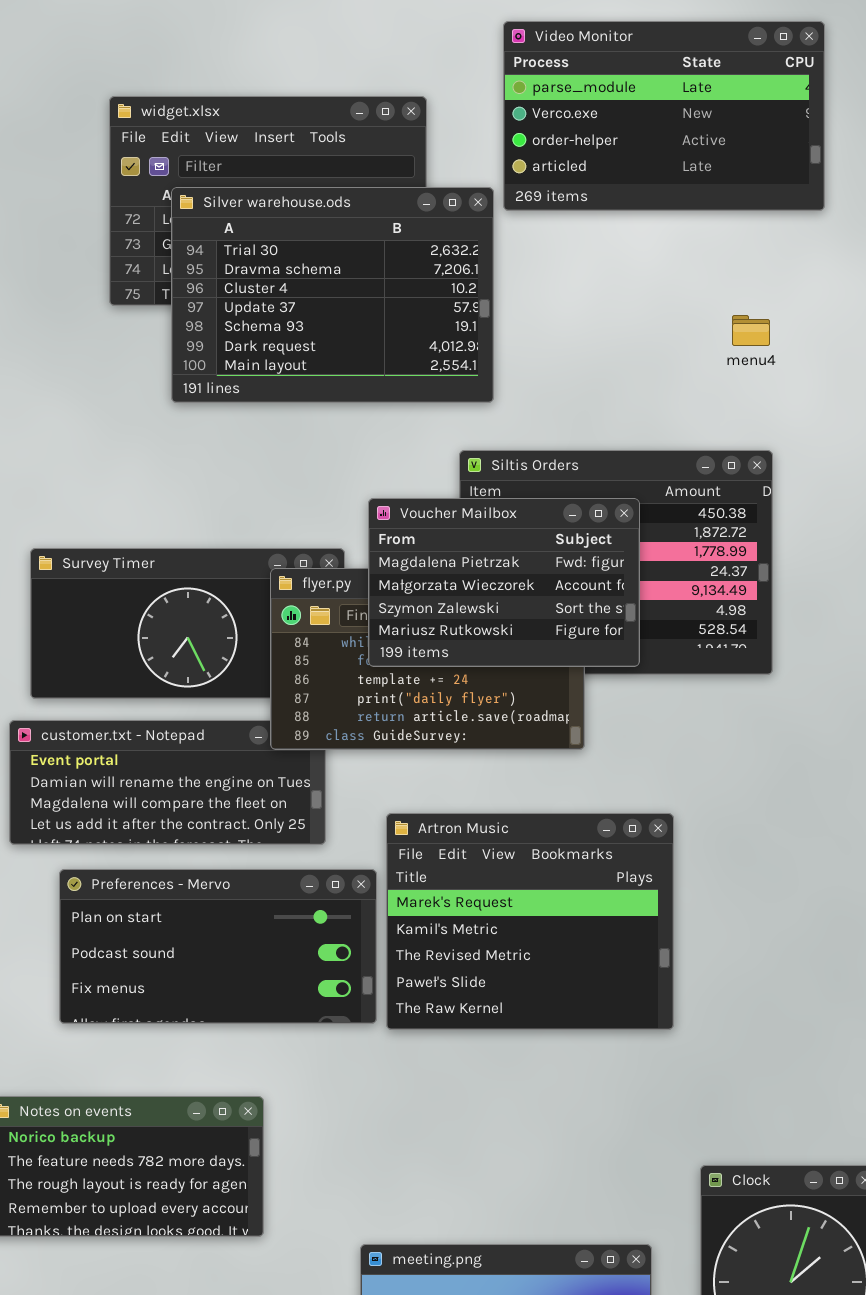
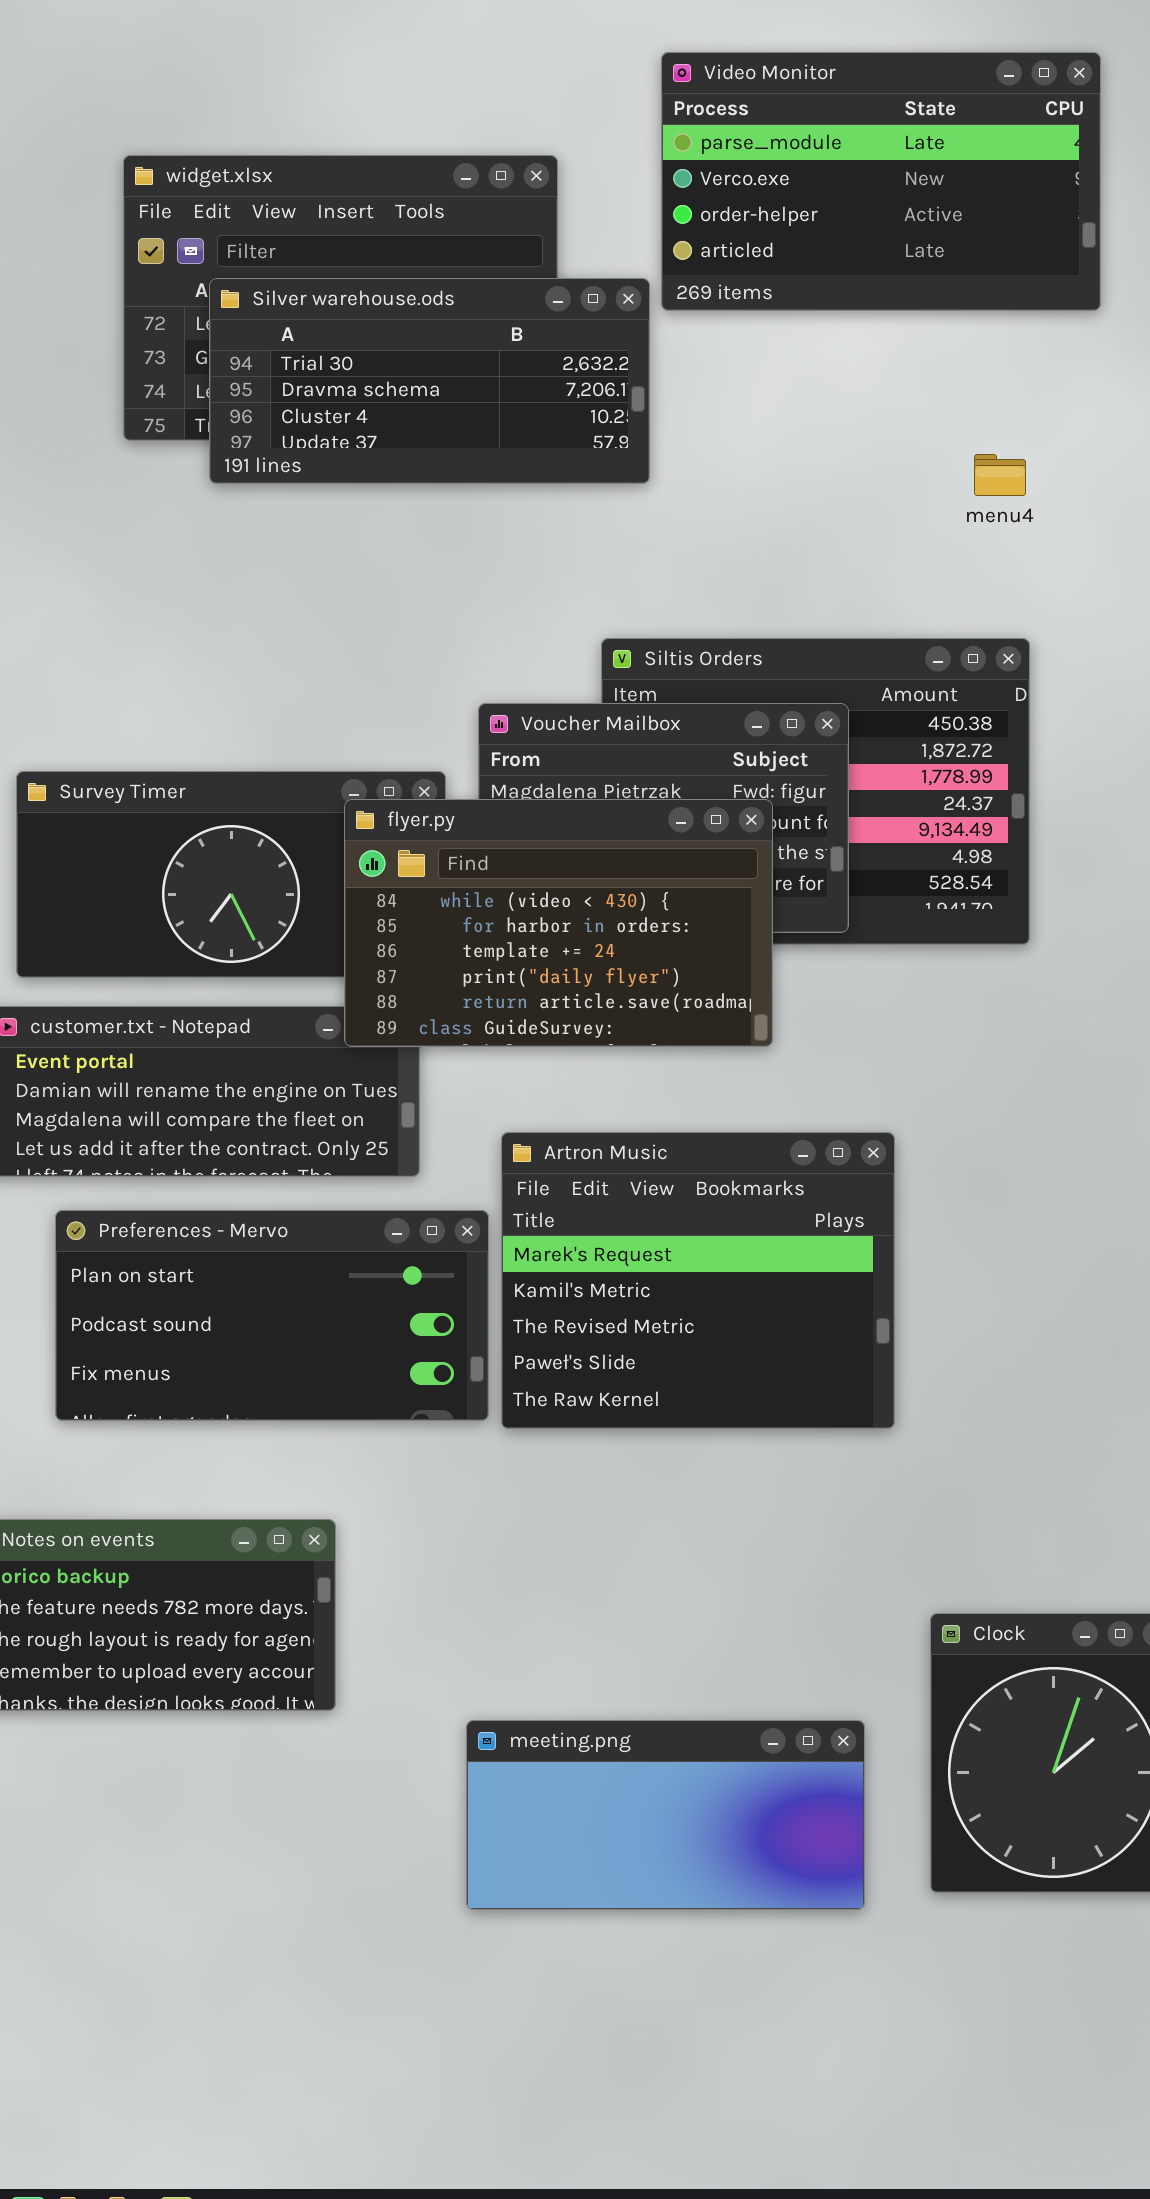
Silver warehouse.ods: [171,187,494,403] -> [209,278,650,484], resized
flyer.py: [270,568,585,750] -> [344,799,773,1047], raised

